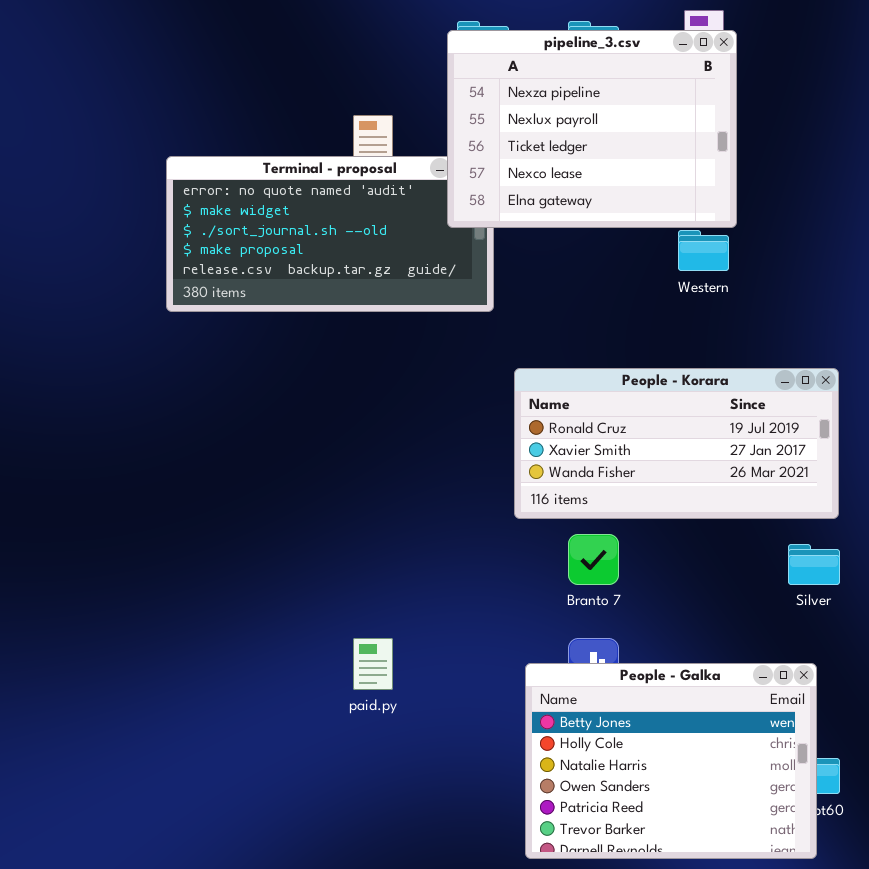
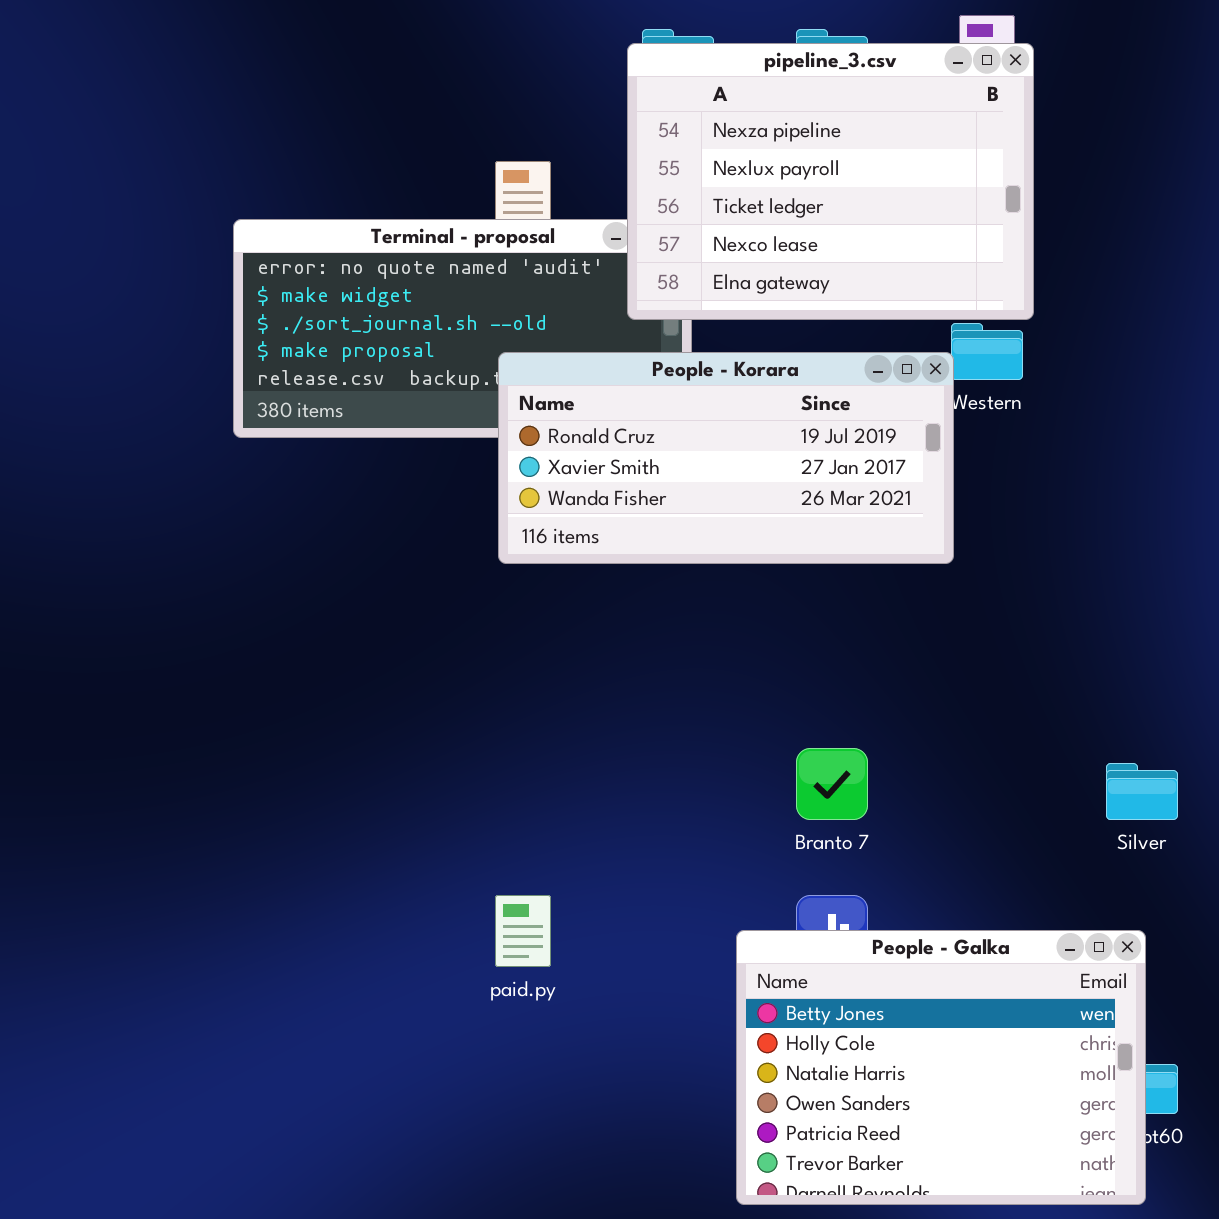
People - Korara: [514,368,839,519] -> [498,352,954,564], moved

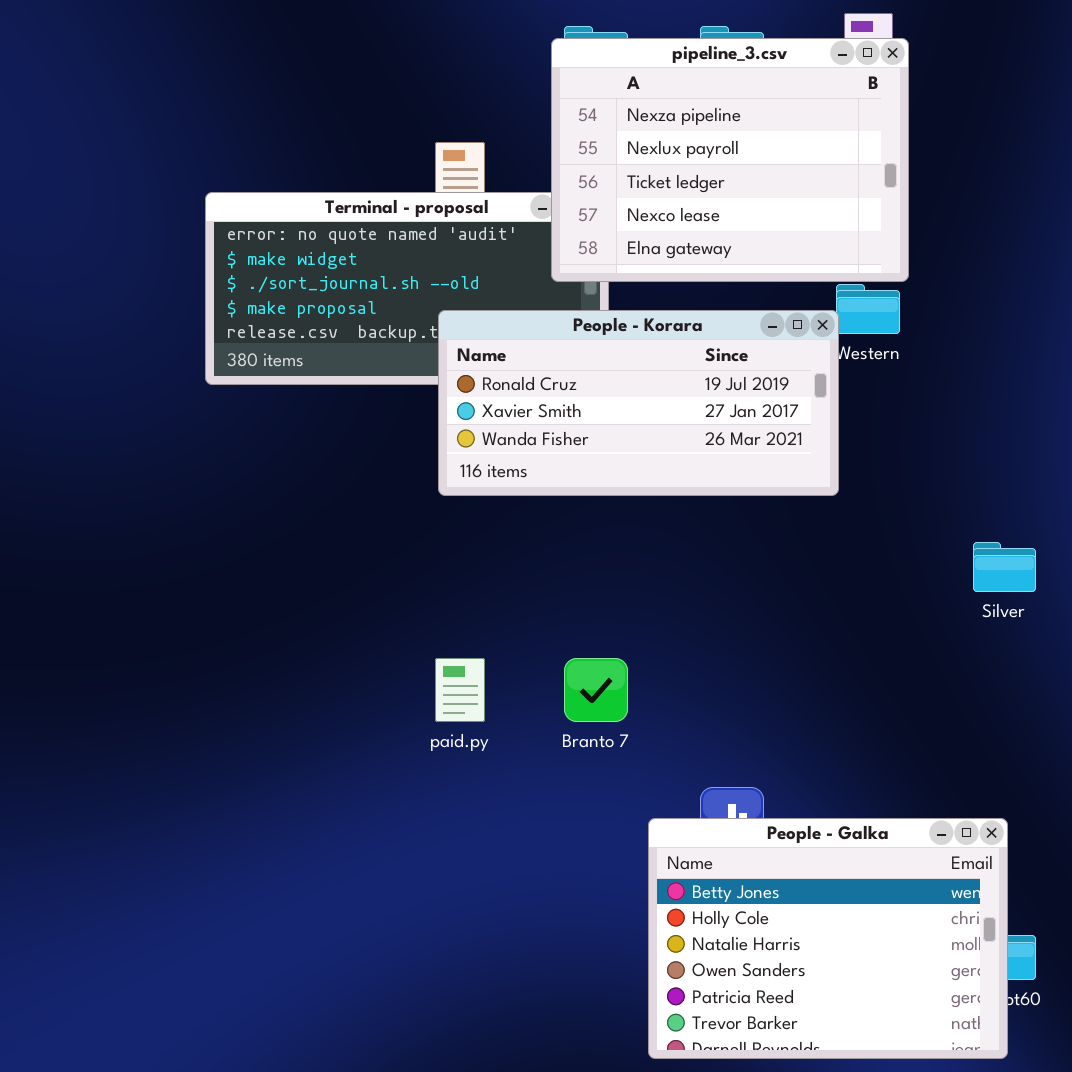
Branto 7: [796,748,868,820] -> [564,658,628,722], moved
Silver: [1106,763,1178,820] -> [973,542,1036,592], moved
paid.py: [495,895,551,967] -> [435,658,485,722], moved

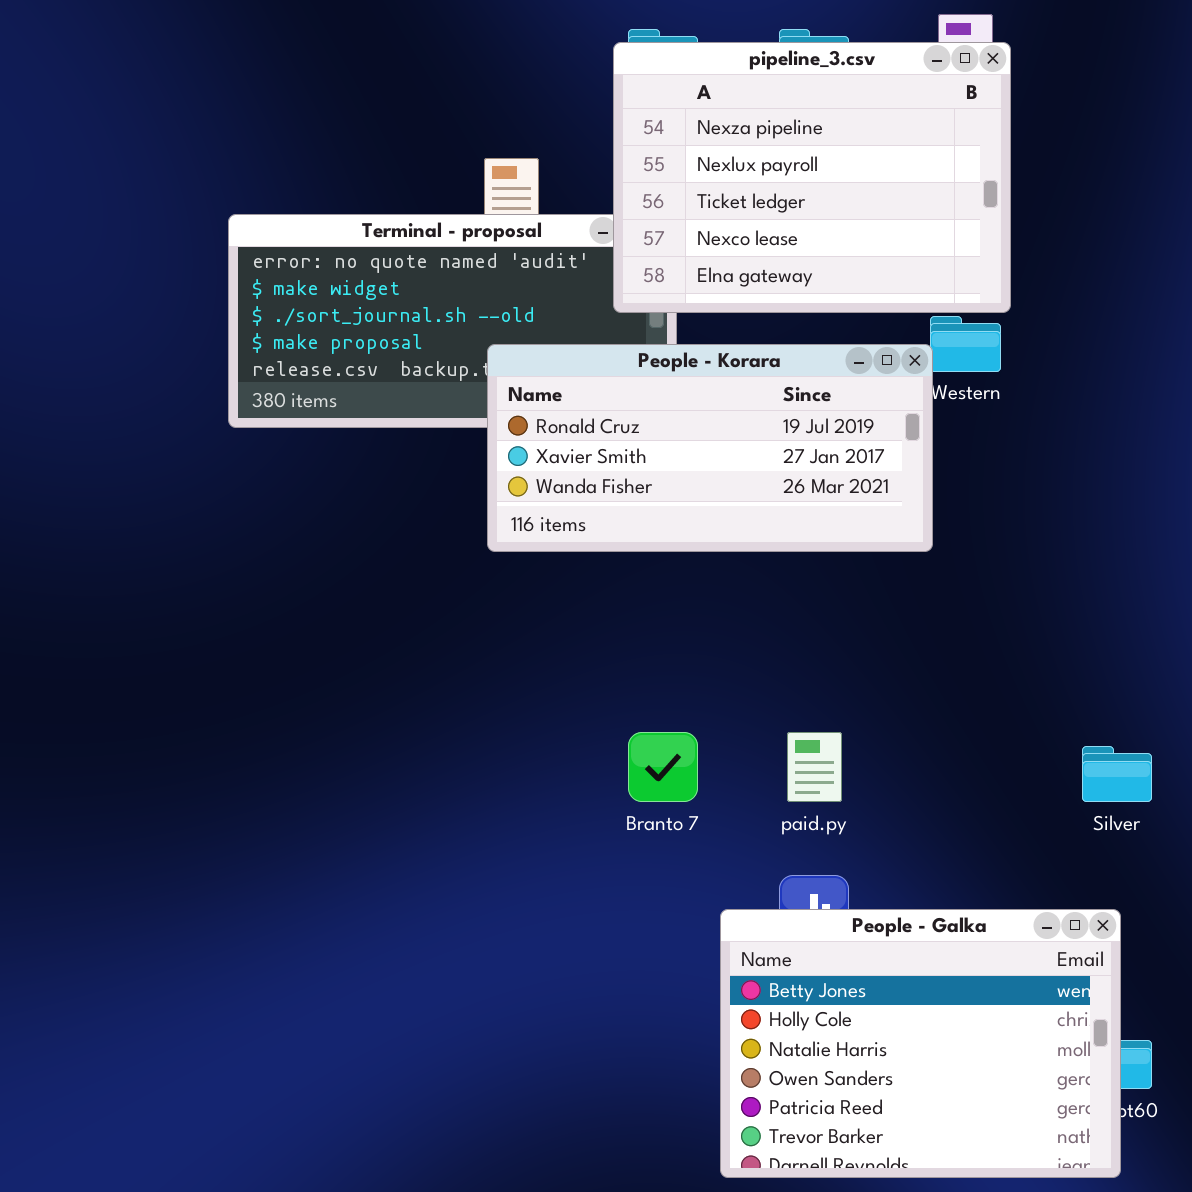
Silver: [973,542,1036,592] -> [1082,746,1152,802], moved
paid.py: [435,658,485,722] -> [787,732,842,802], moved

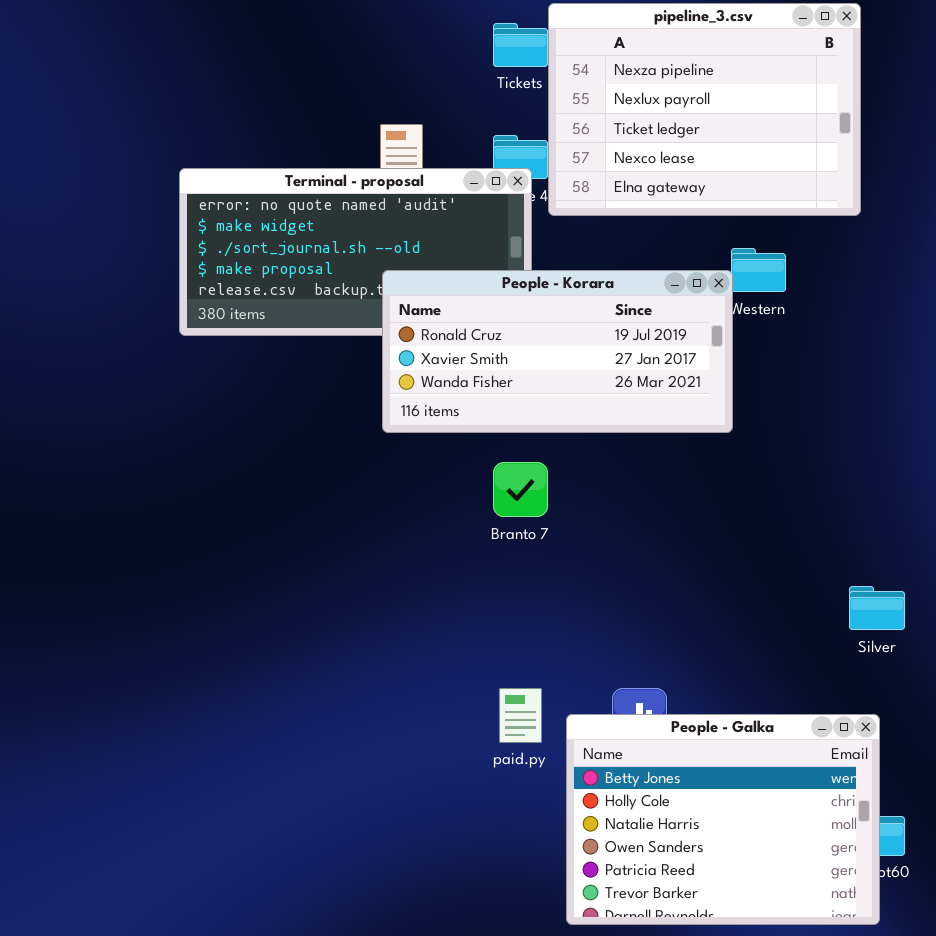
pipeline_3.csv: [613,42,1011,313] -> [548,3,861,216], moved
Branto 7: [628,732,698,802] -> [493,462,548,517], moved
paid.py: [787,732,842,802] -> [499,688,542,743], moved

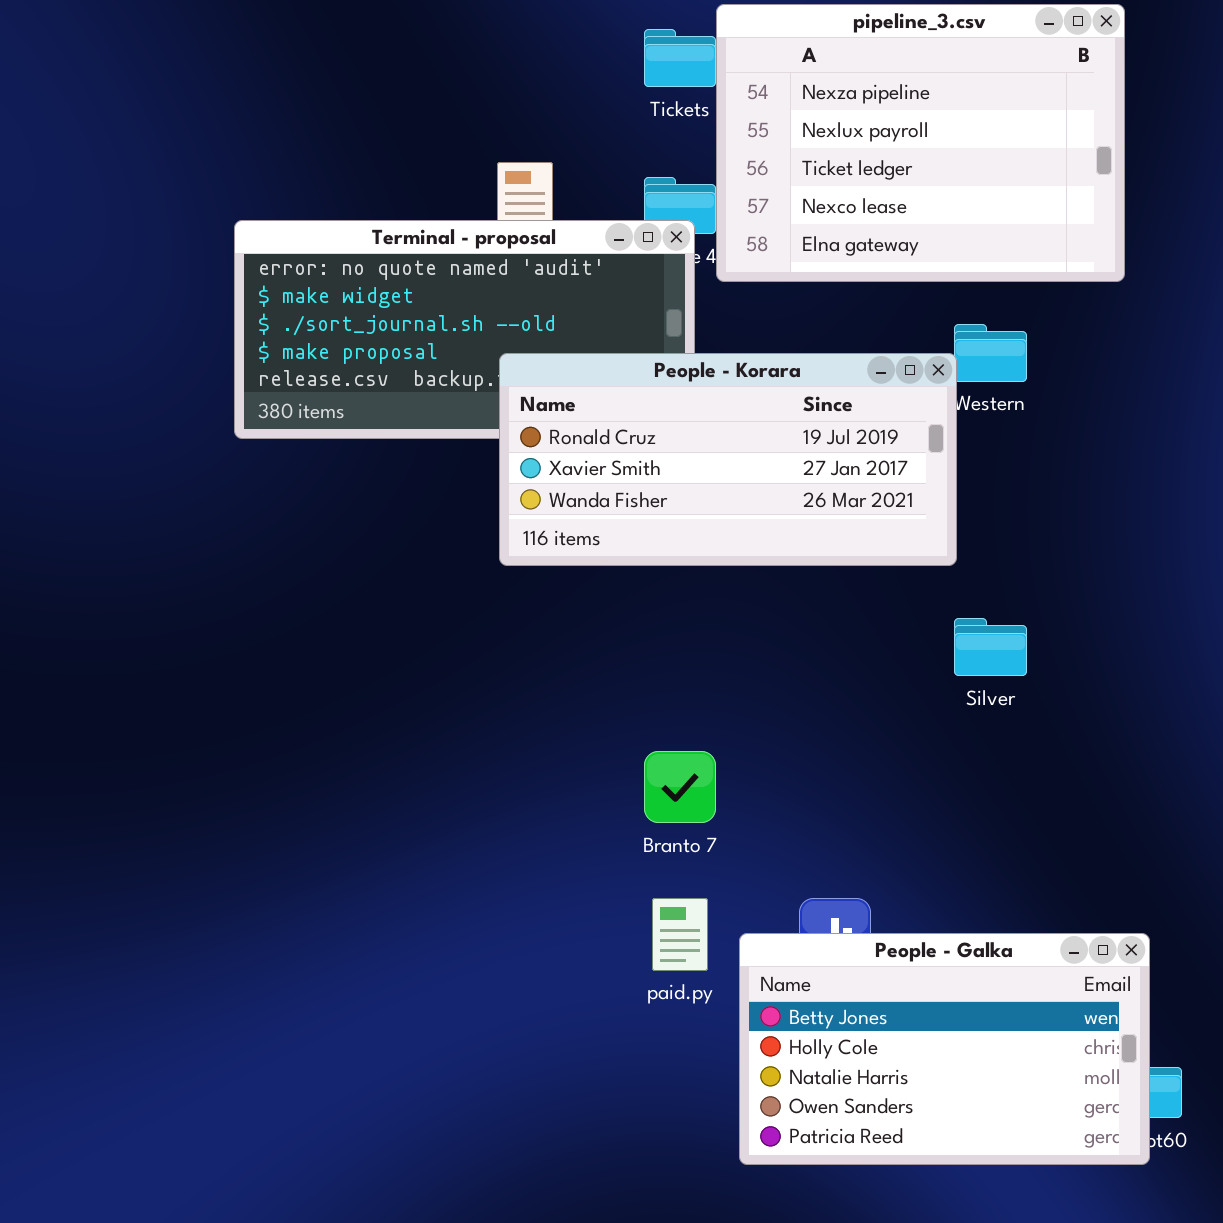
Branto 7: [493,462,548,517] -> [644,751,716,823], moved
Silver: [849,586,905,630] -> [954,618,1027,676], moved
People - Galka: [566,714,880,925] -> [739,933,1150,1165], resized

